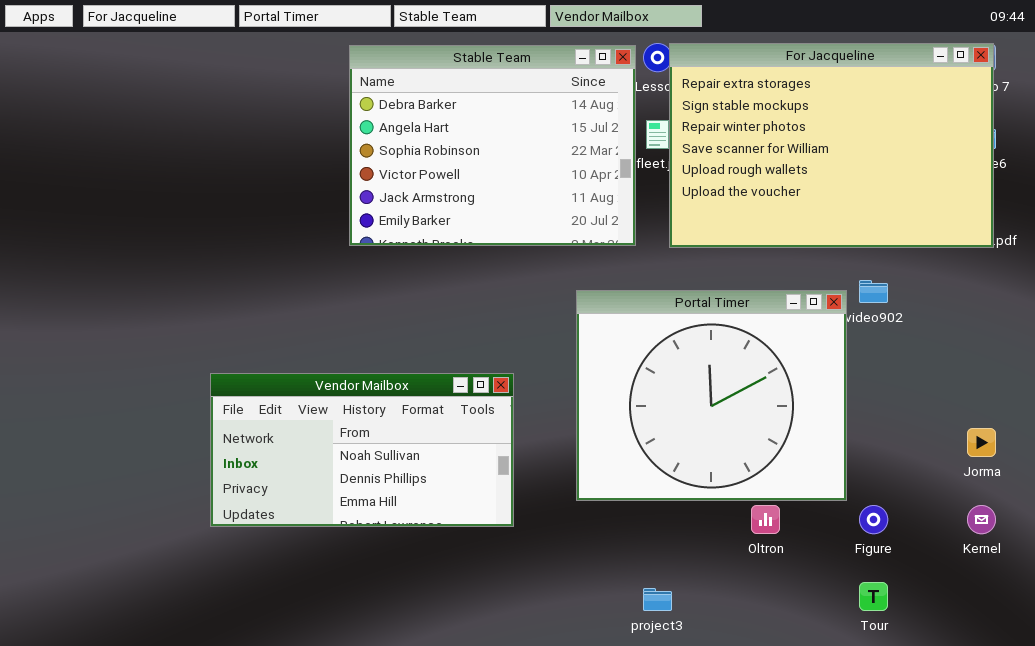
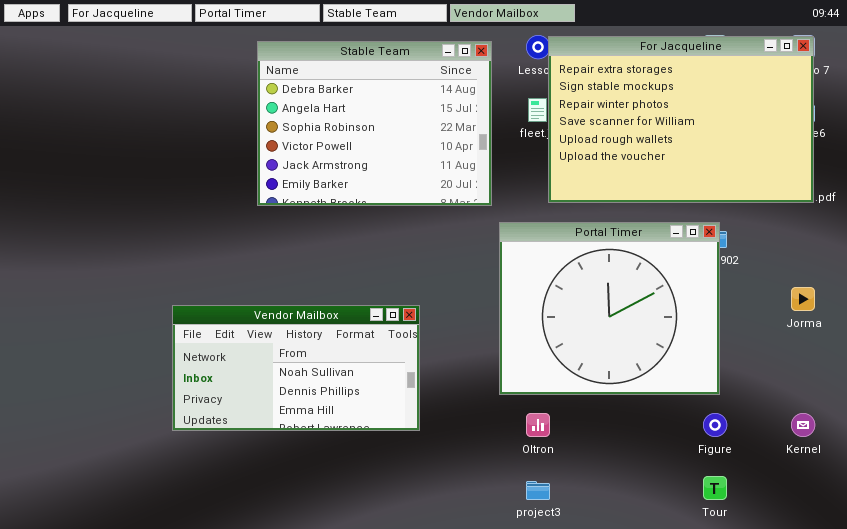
Stable Team: [349,45,636,246] -> [257,41,492,206], moved
Portal Timer: [576,290,847,501] -> [499,222,720,395], moved
Jorma: [967,428,996,457] -> [791,287,815,311], moved
Oltron: [751,505,780,534] -> [526,413,550,437], moved

